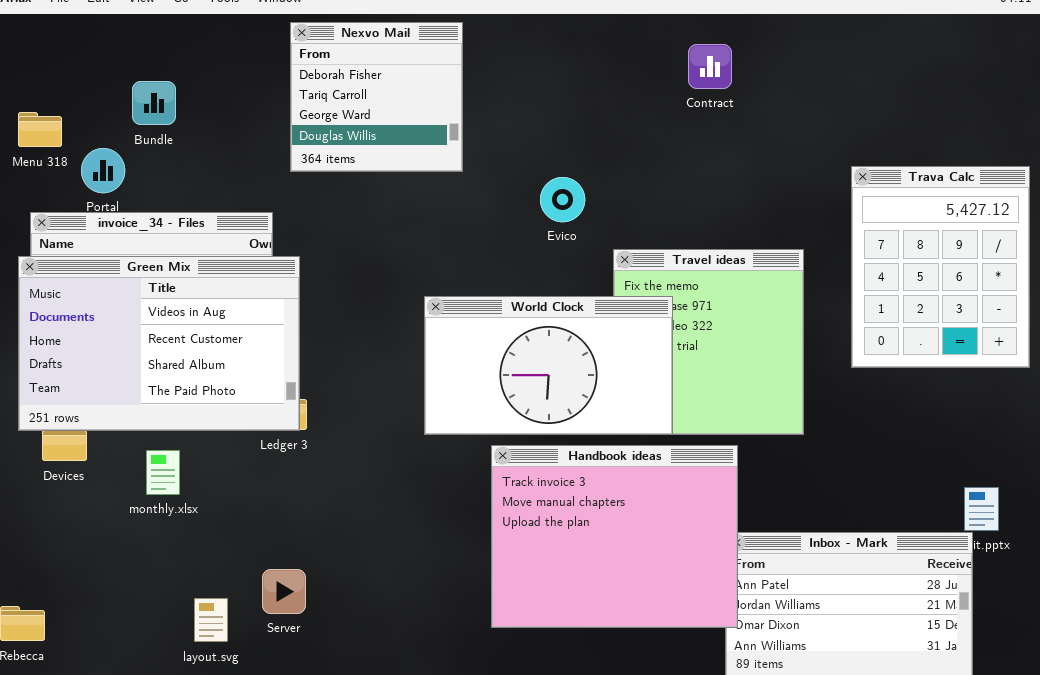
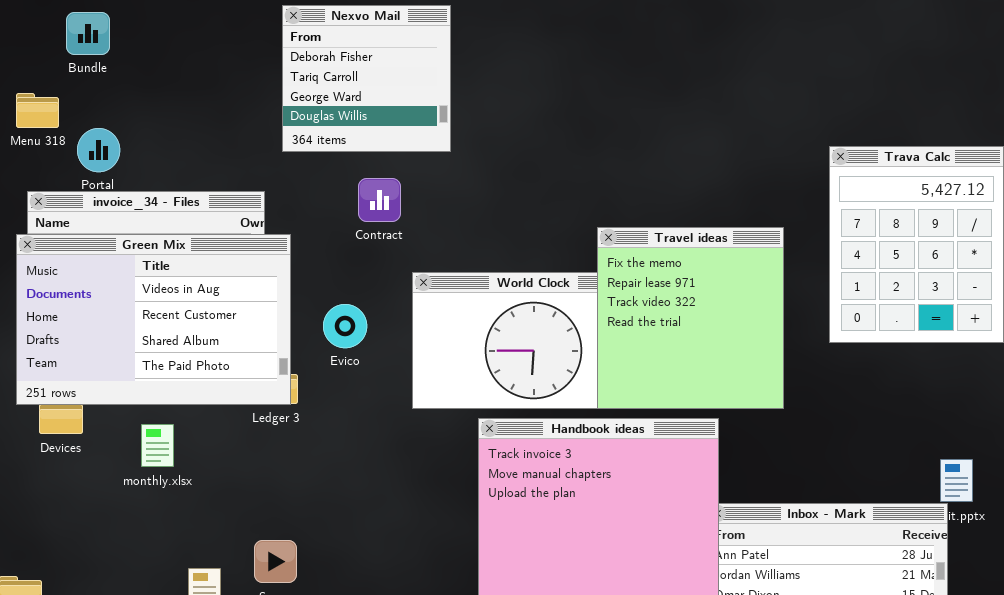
Contract: [688,44,732,89] -> [358,178,401,222], moved
Bundle: [132,81,176,125] -> [66,12,110,55], moved
Evico: [540,177,585,222] -> [323,304,367,348], moved
Travel ideas: [613,249,804,435] -> [597,227,784,409], raised

